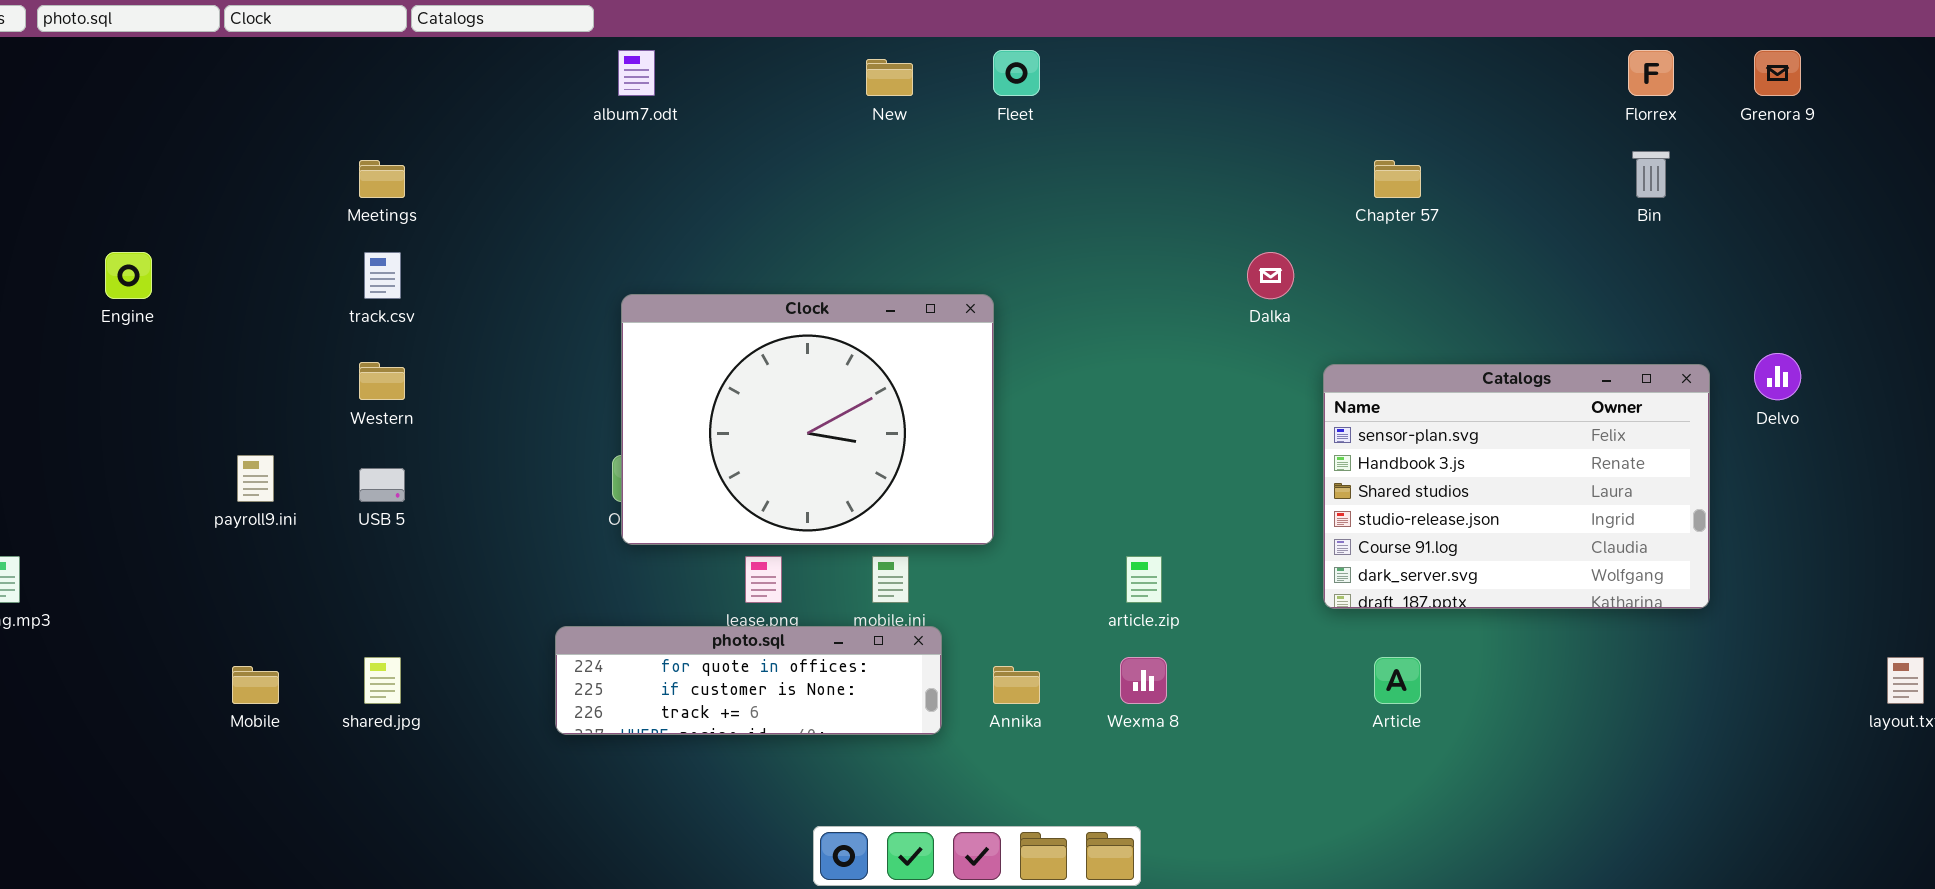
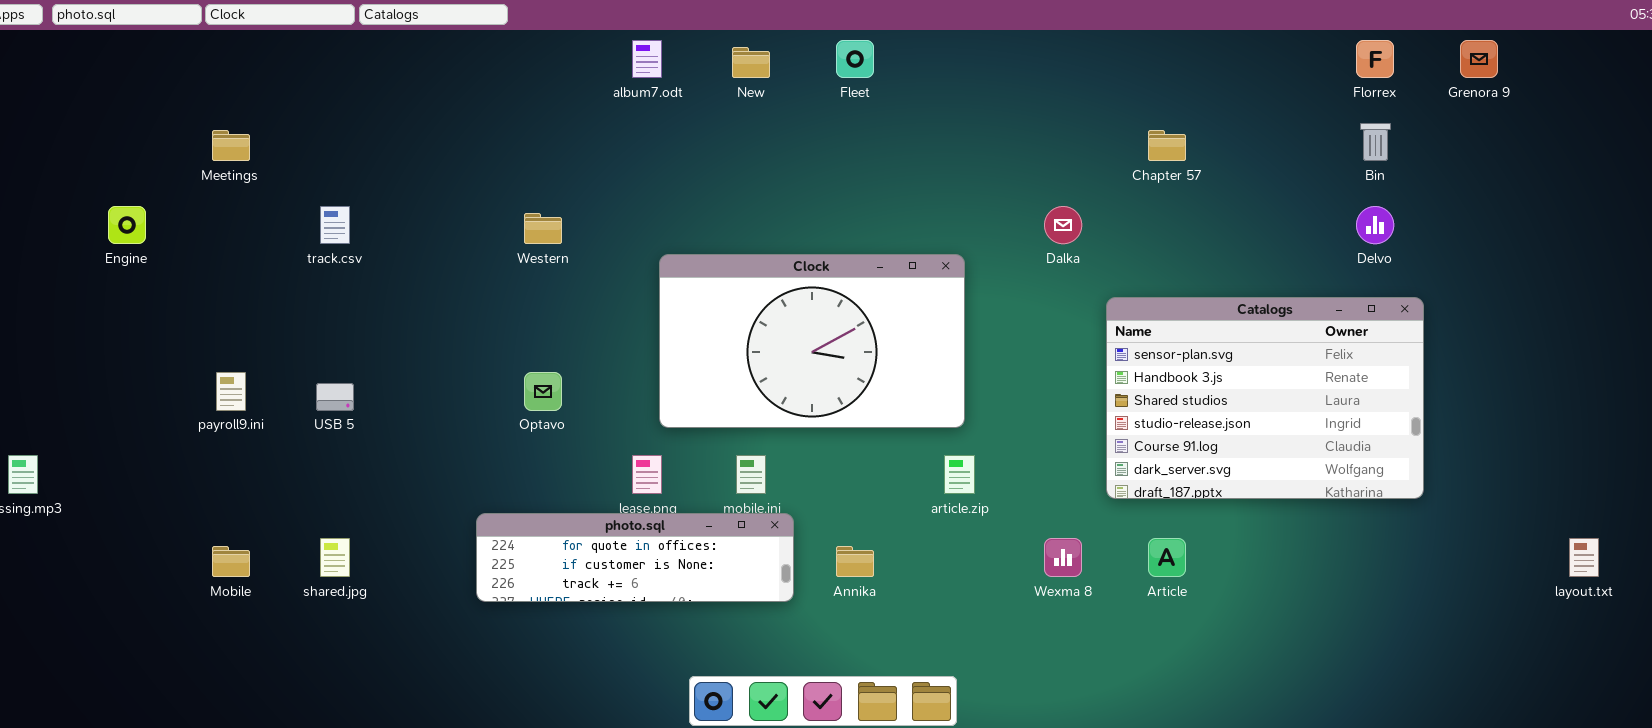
album7.odt: [618,50,655,96] -> [632,40,662,78], moved
Meetings: [359,160,405,198] -> [212,130,250,161], moved
Clock: [621,294,994,545] -> [659,254,965,428], moved, resized
Delvo: [1754,353,1801,400] -> [1356,206,1394,244], moved
Western: [359,362,405,400] -> [524,213,562,244], moved
Wexma 8: [1120,657,1167,704] -> [1044,538,1082,577], moved

